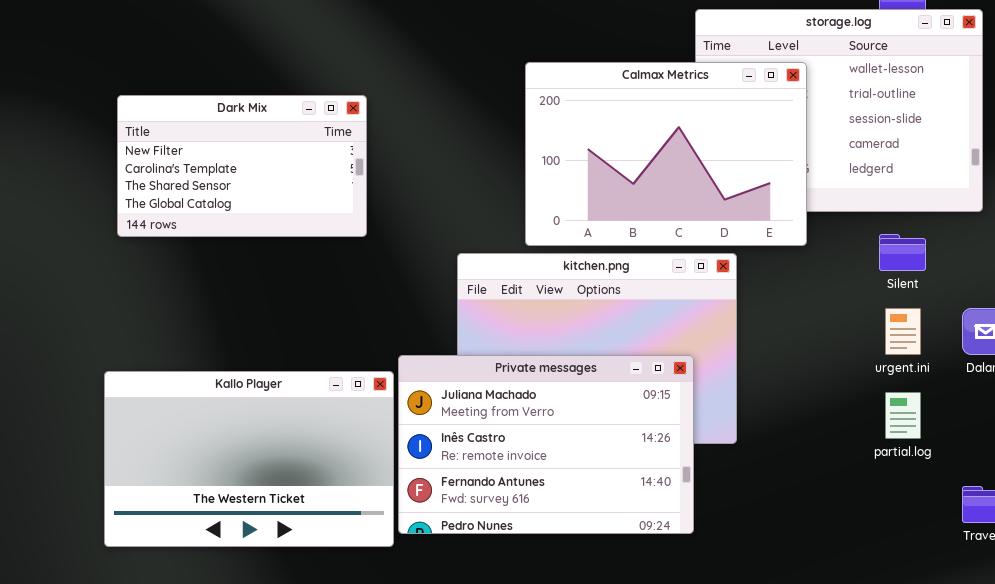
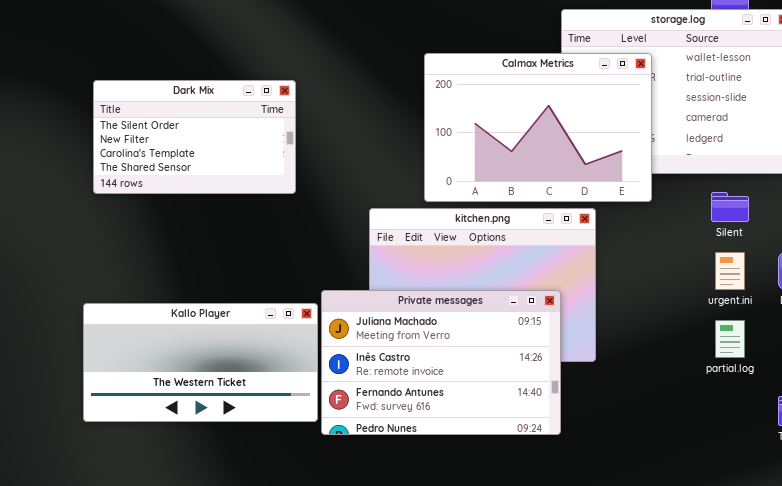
Dark Mix: [117,95,367,237] -> [93,80,296,194], scrolled up 1 row
Kallo Player: [104,371,394,547] -> [83,303,318,422], resized

